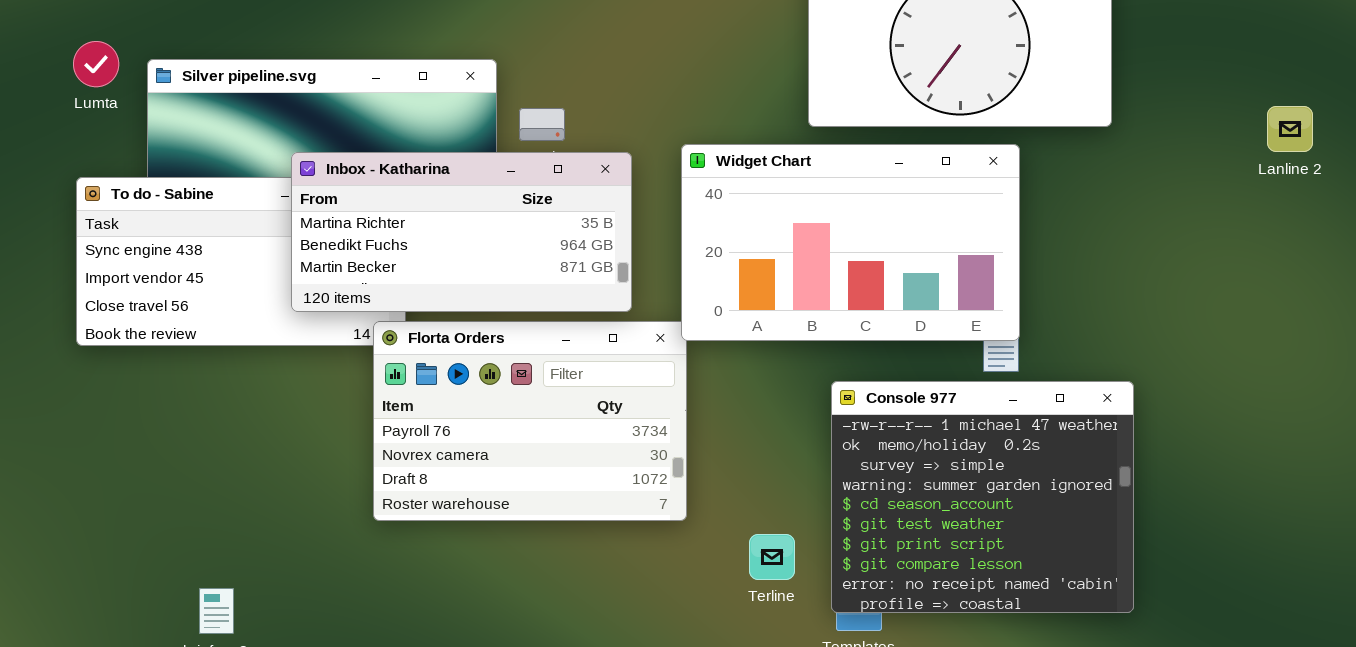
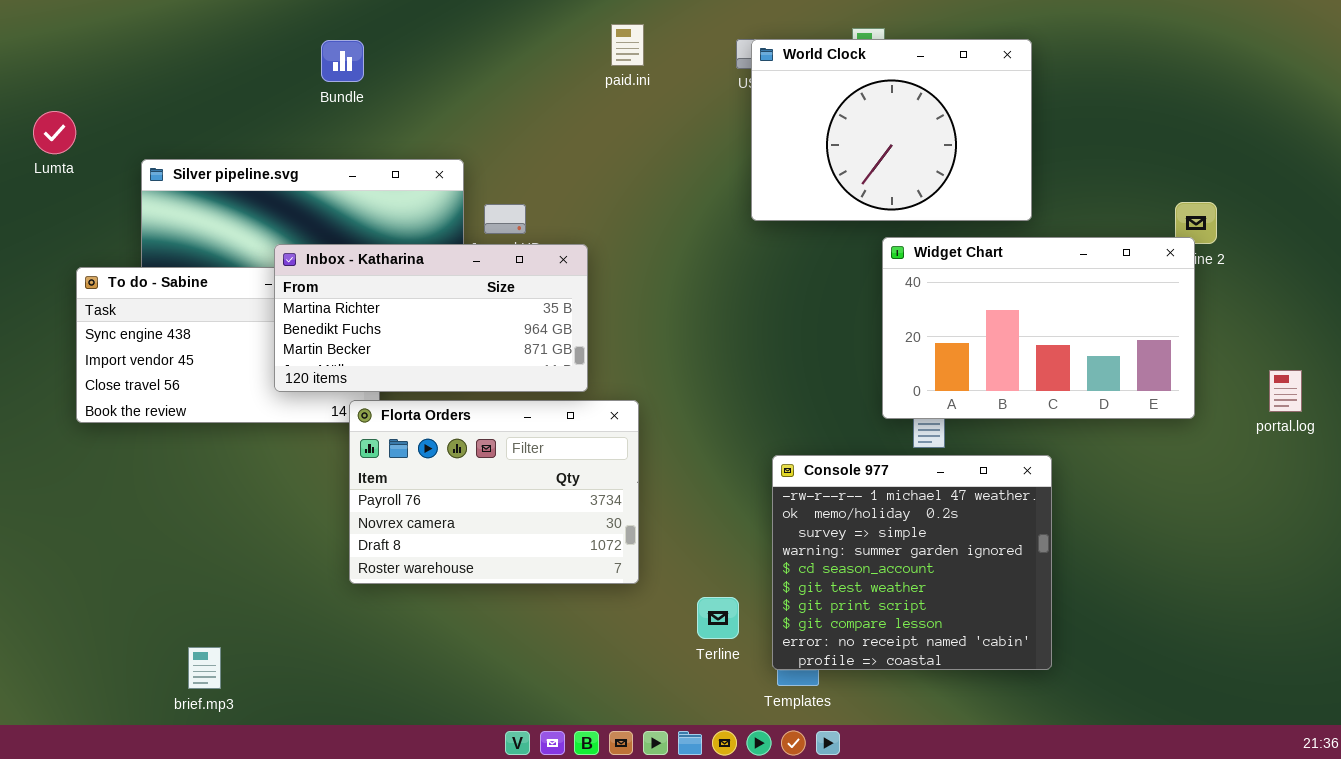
Lumta: [73,41,119,87] -> [33,111,76,154], moved
Widget Chart: [681,144,1020,341] -> [882,237,1195,419], moved

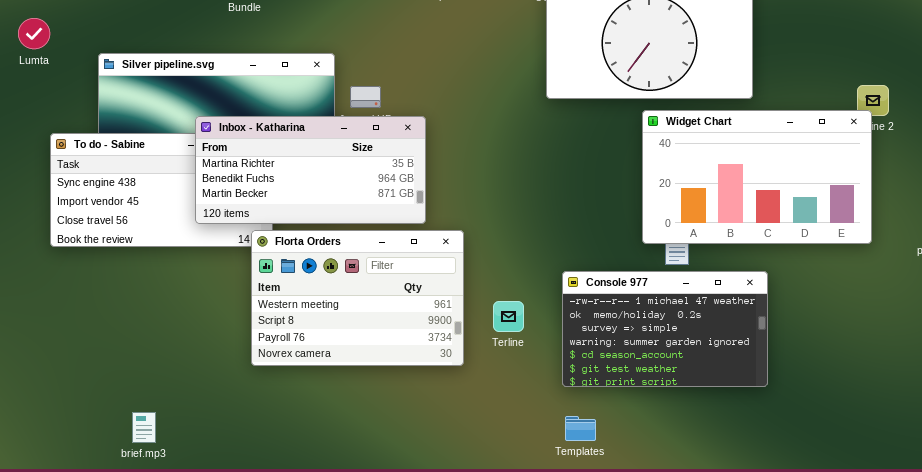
Florta Orders: [349,400,639,584] -> [251,230,464,366], scrolled up 2 rows
Console 977: [772,455,1052,670] -> [562,271,768,387], resized
Terline: [697,597,739,639] -> [493,301,524,332], moved

